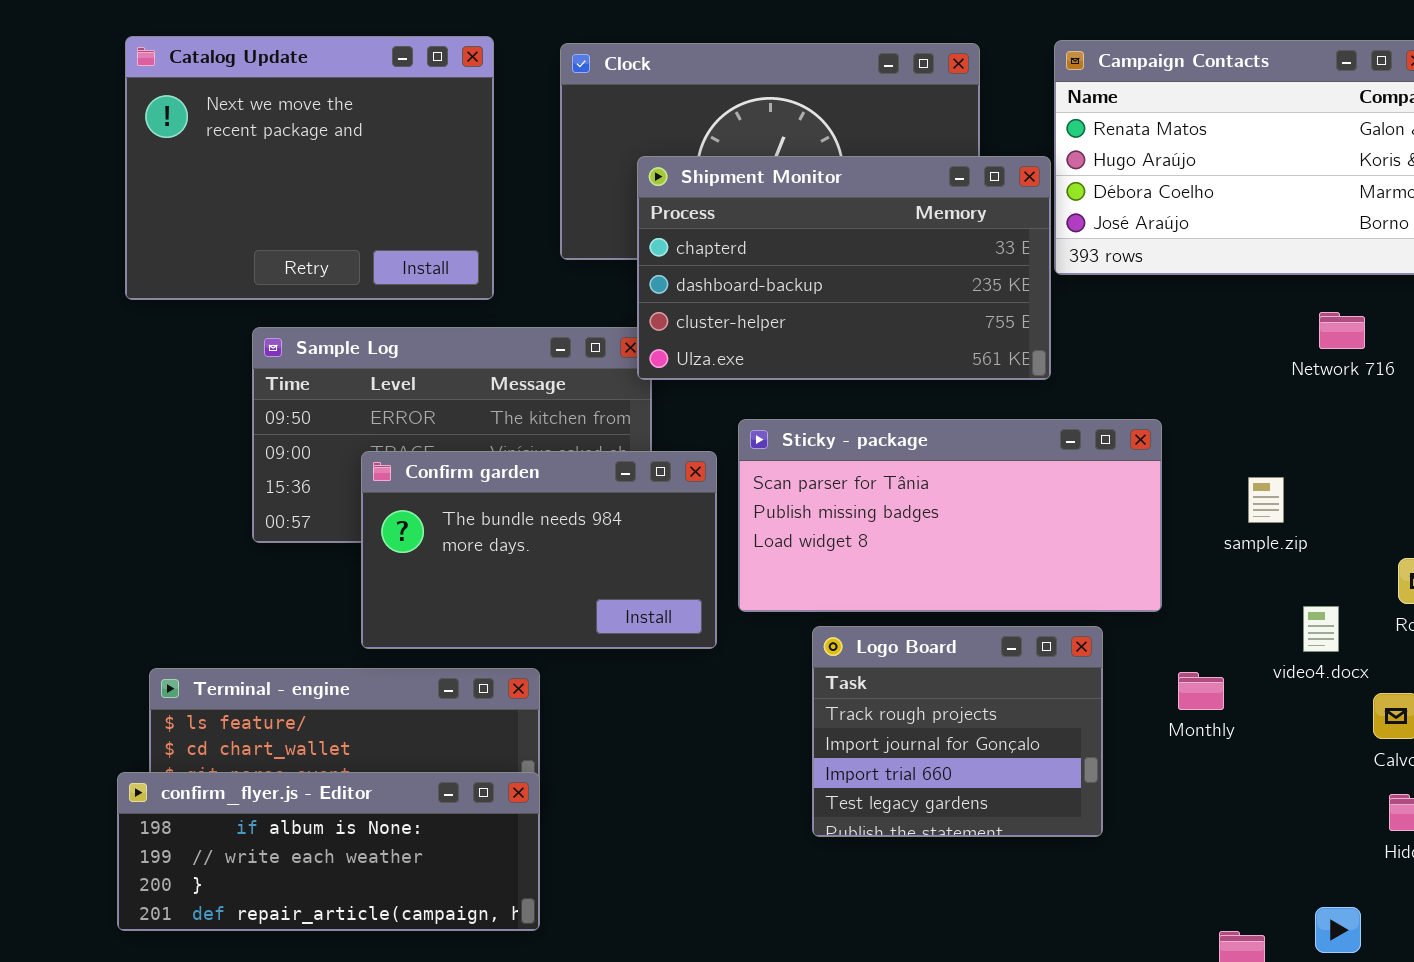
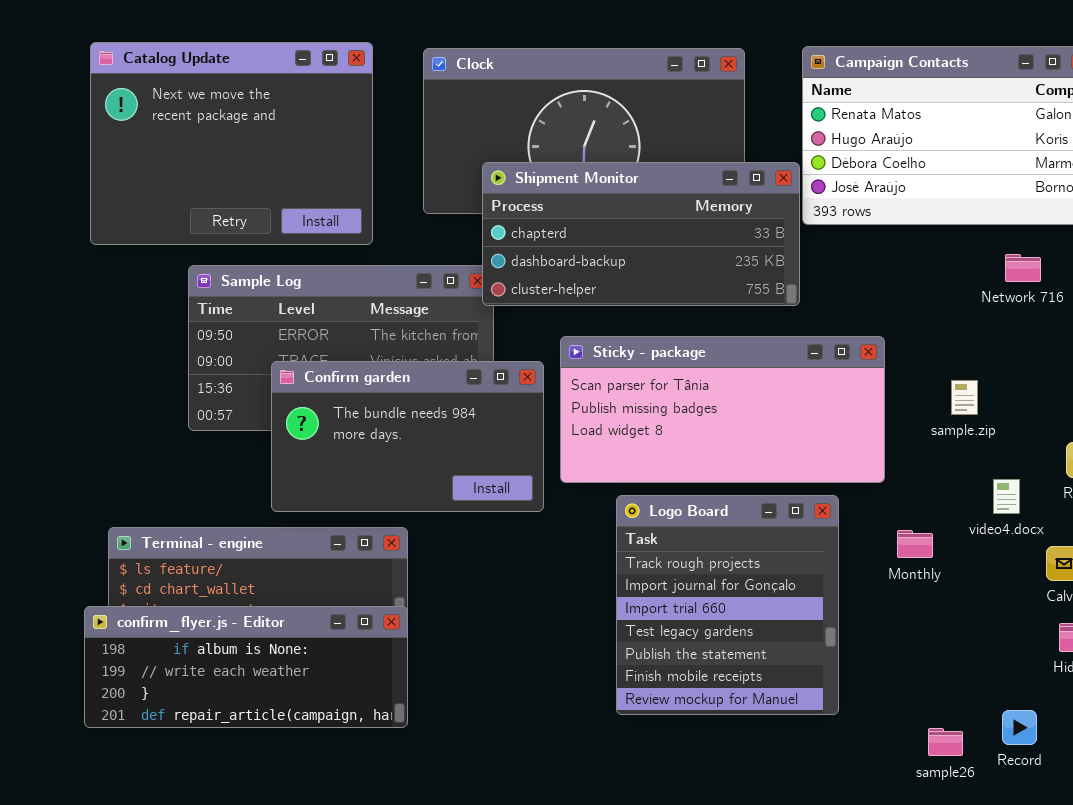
Shipment Monitor: [637,156,1051,380] -> [482,162,800,306], resized
Logo Board: [812,626,1103,837] -> [616,495,839,715], resized

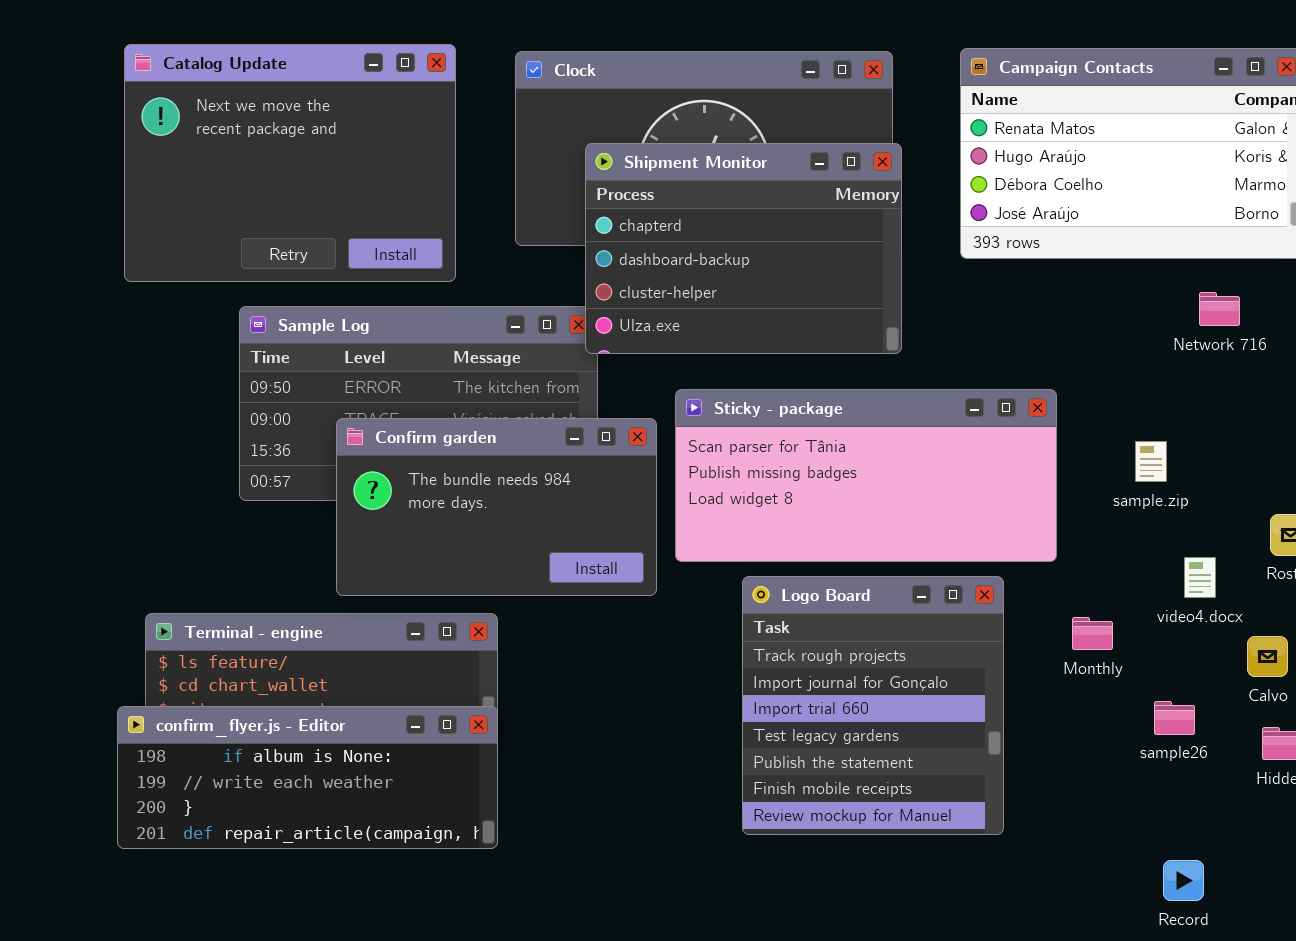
Shipment Monitor: [482,162,800,306] -> [585,143,902,354], resized
Record: [1002,710,1037,745] -> [1163,860,1204,901], moved
sample26: [928,728,963,756] -> [1154,701,1195,735], moved

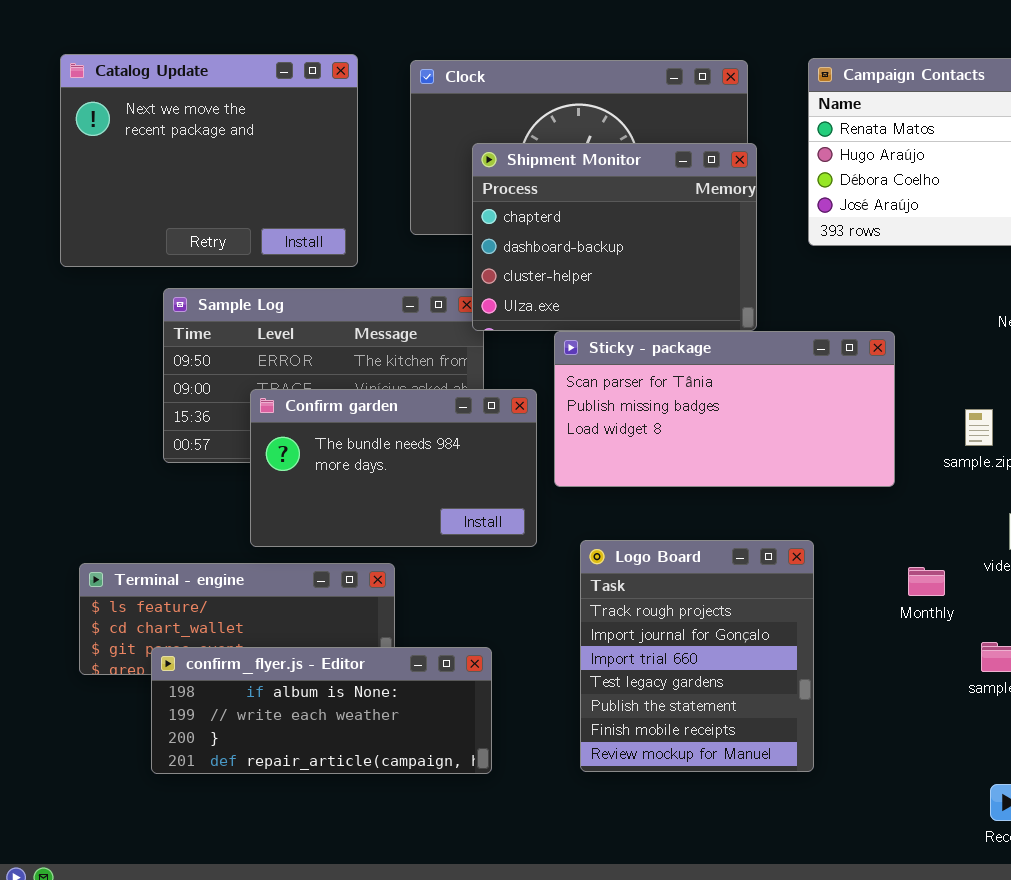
Sticky - package: [675,389,1057,562] -> [554,331,895,487], moved
Logo Board: [742,576,1004,835] -> [580,540,814,772], moved
confirm_flyer.js - Editor: [117,706,498,849] -> [151,647,492,774], moved

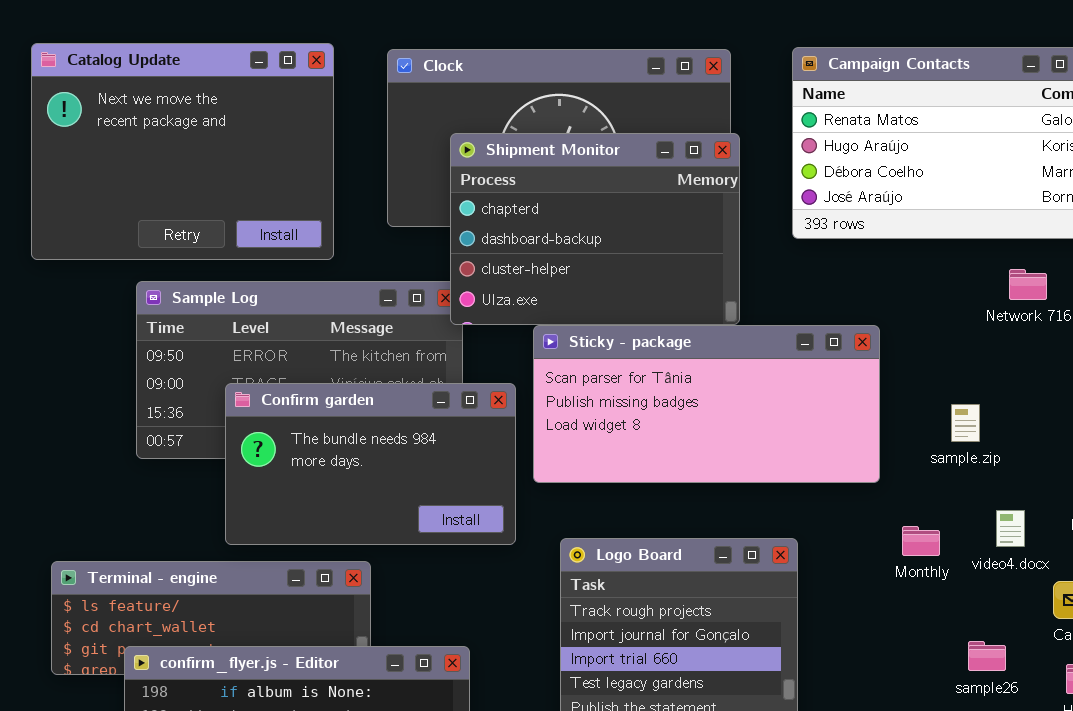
Monthly: [908,567,945,596] -> [902,526,940,556], moved

